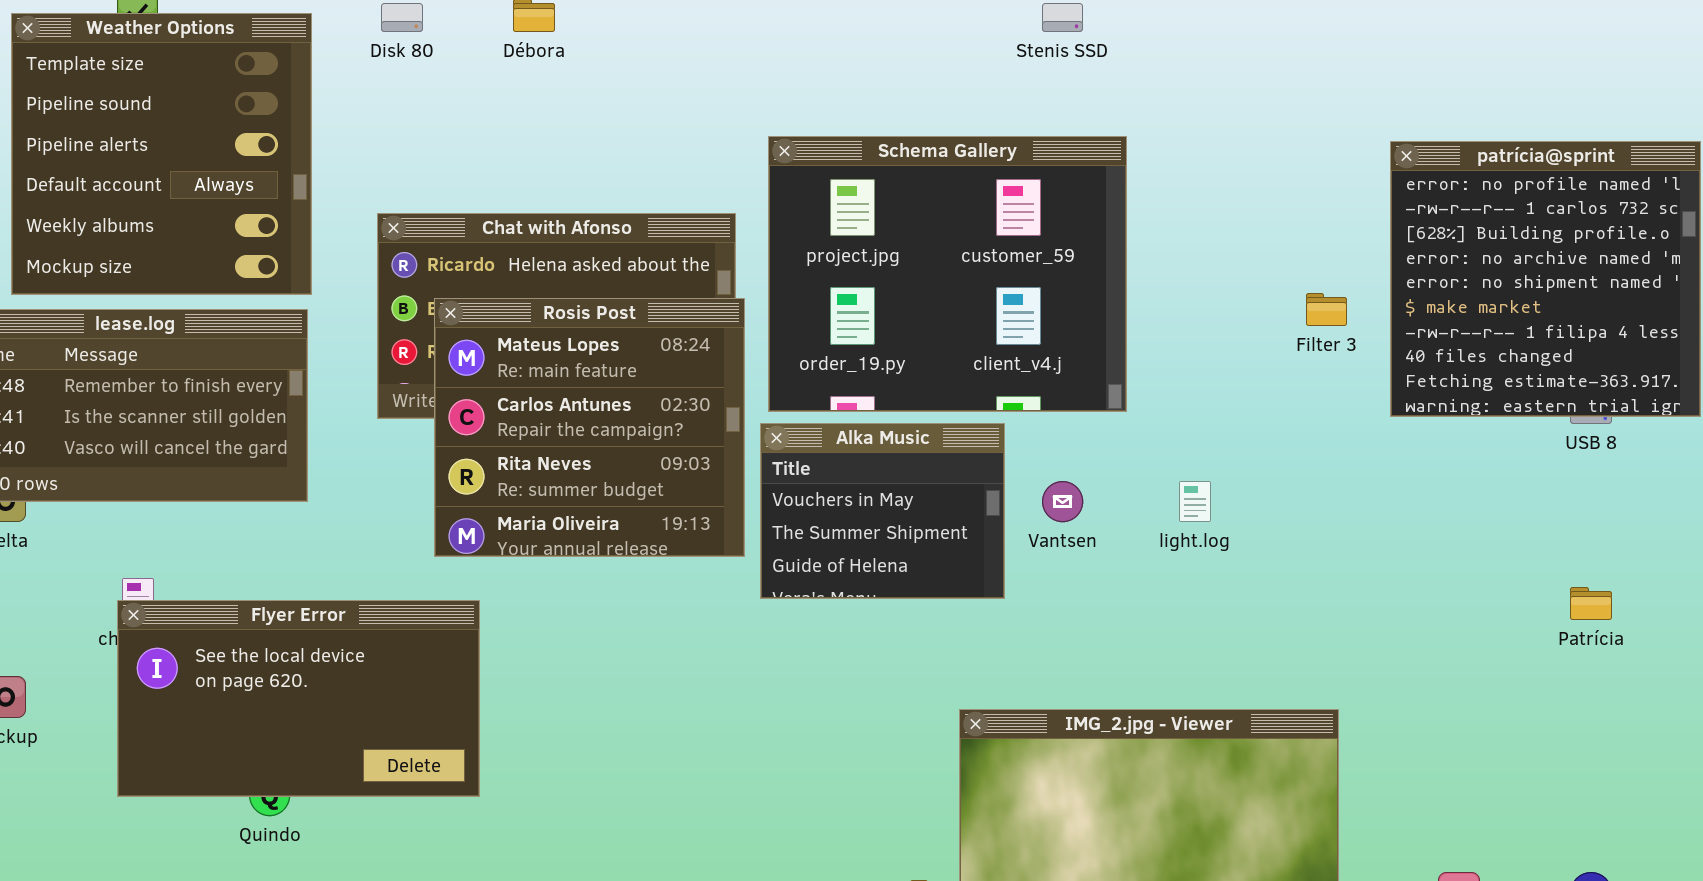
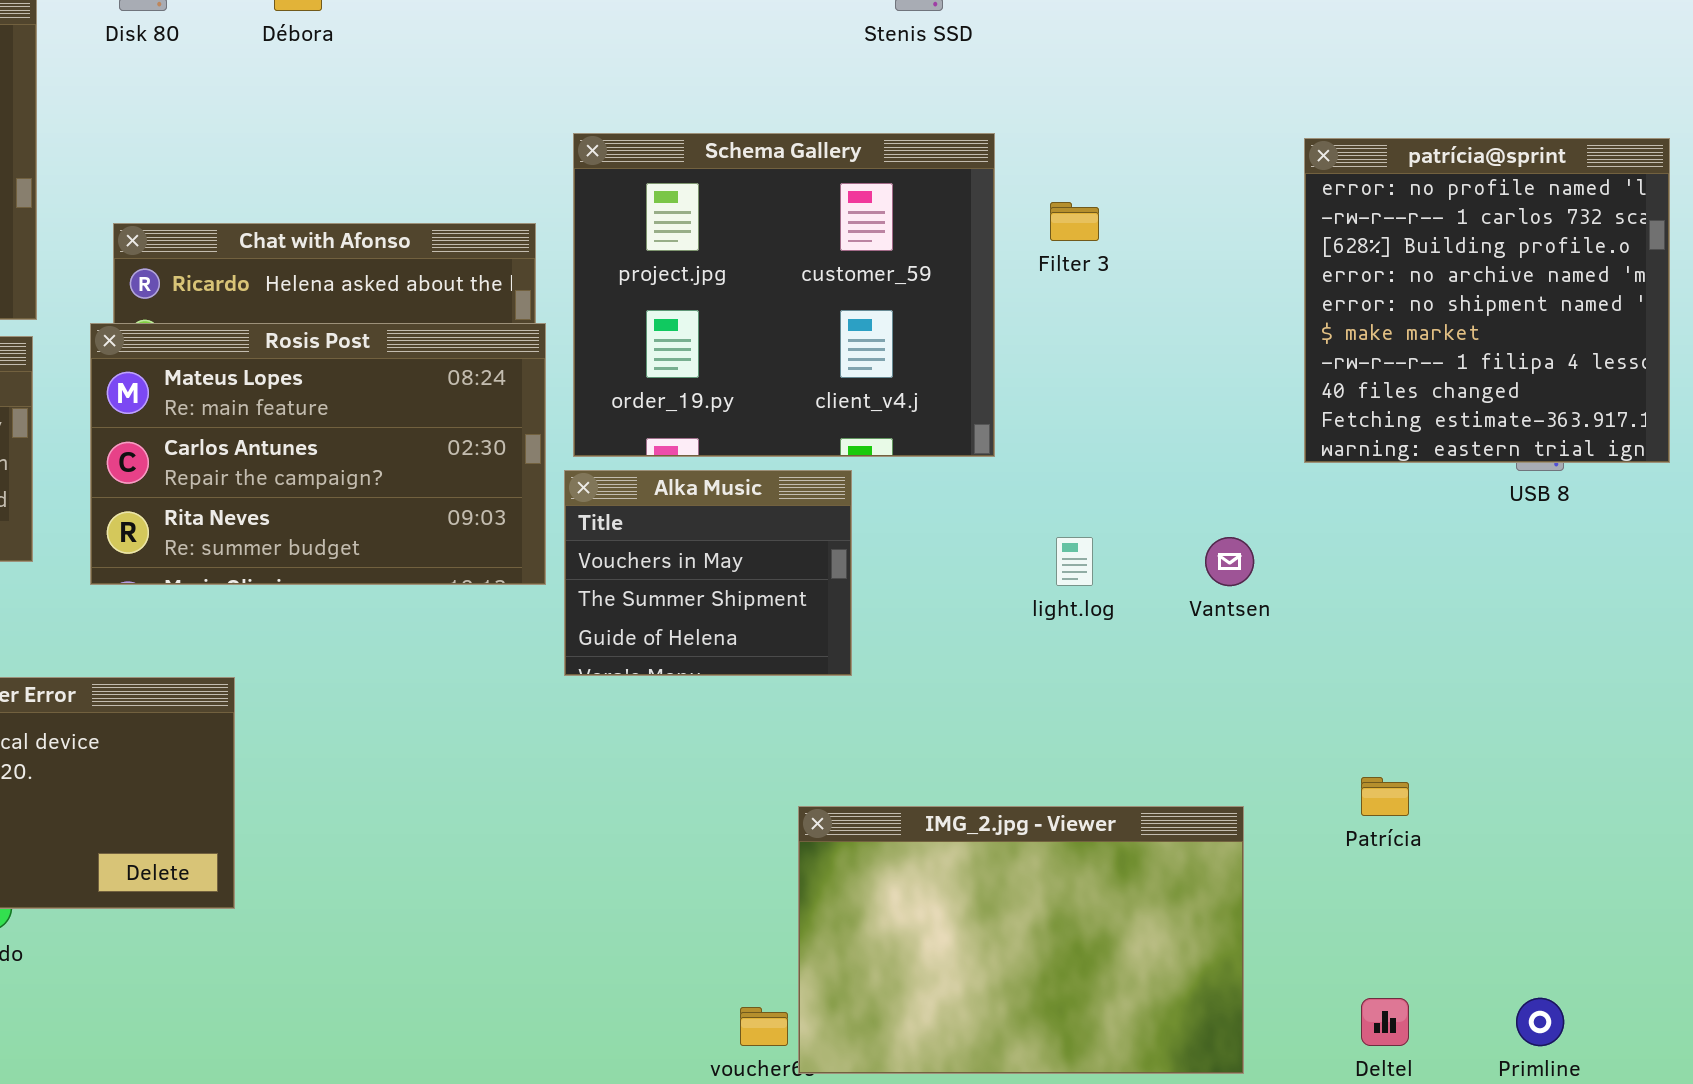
Filter 3: [1306,293,1347,326] -> [1050,202,1099,241], moved
Rosis Post: [434,298,745,557] -> [90,323,546,585], resized
Vantsen: [1042,481,1083,522] -> [1205,537,1254,586], moved
Patrícia: [1570,587,1612,620] -> [1361,777,1409,816], moved

